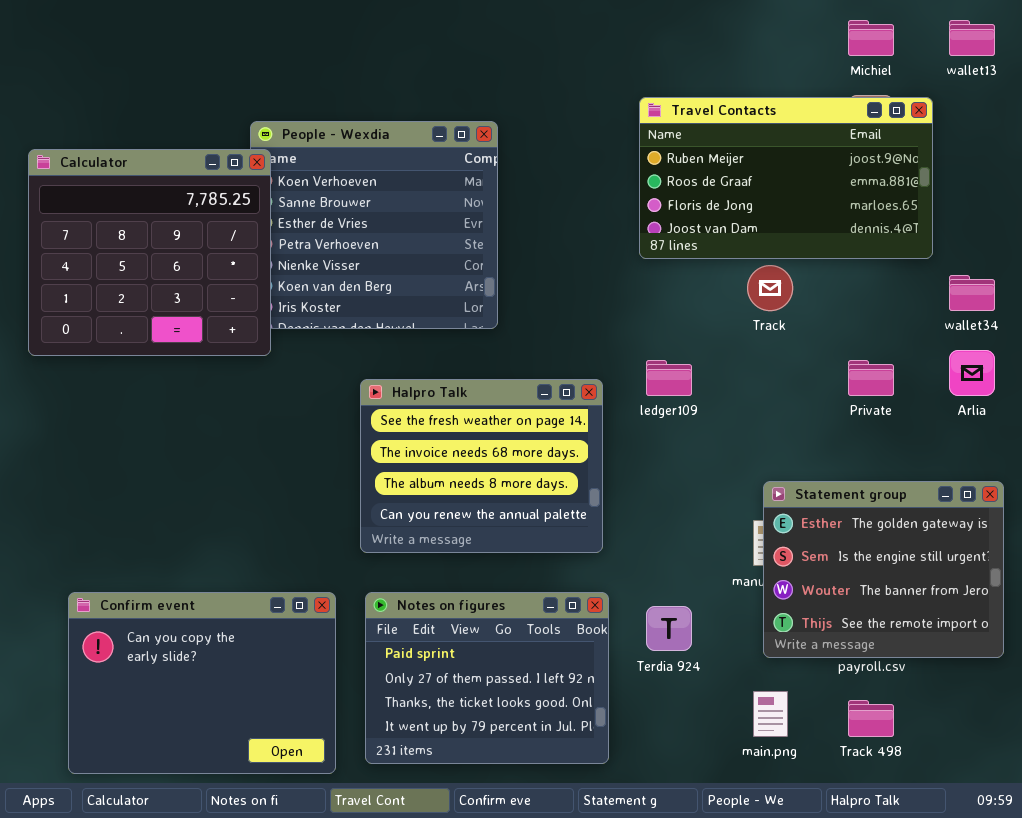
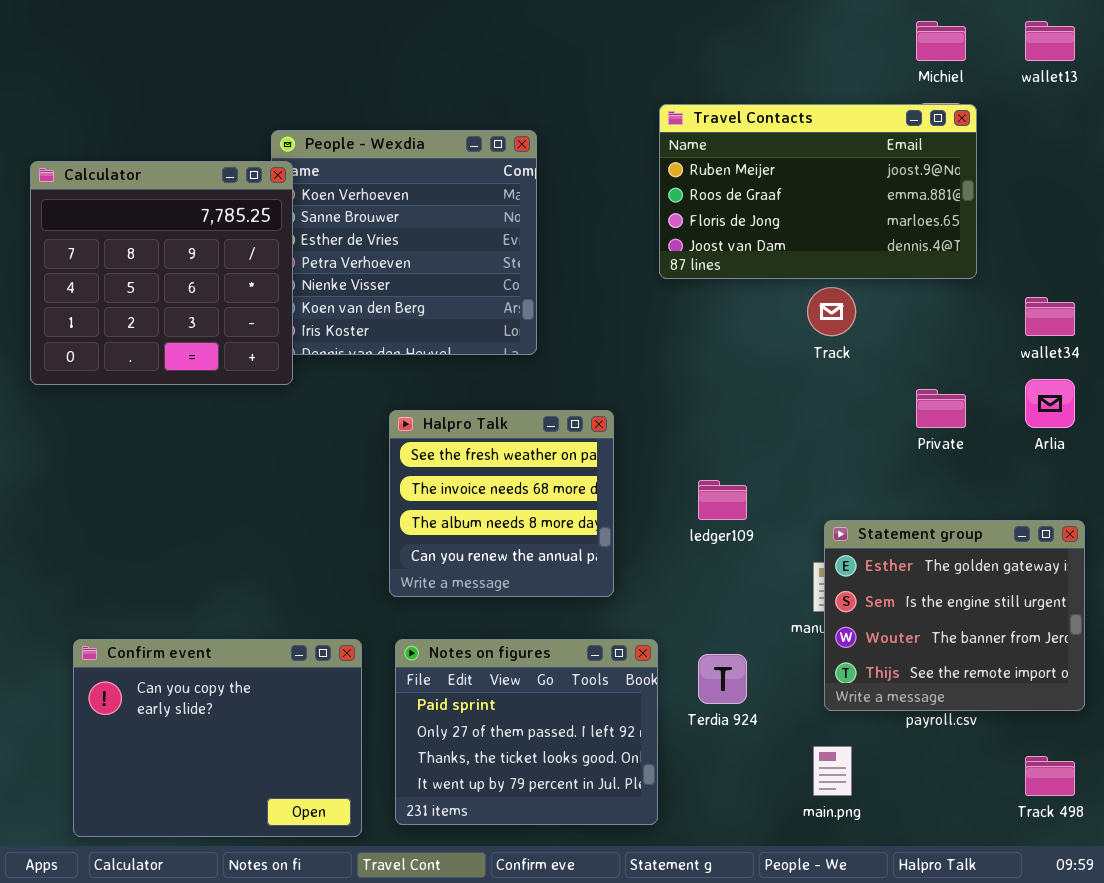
Travel Contacts: [639,97,933,259] -> [659,104,977,279], moved
ledger109: [646,360,692,396] -> [698,480,747,520], moved
Halpro Talk: [360,379,603,553] -> [389,410,614,597], resized
Track 498: [848,700,894,737] -> [1025,756,1075,796], moved

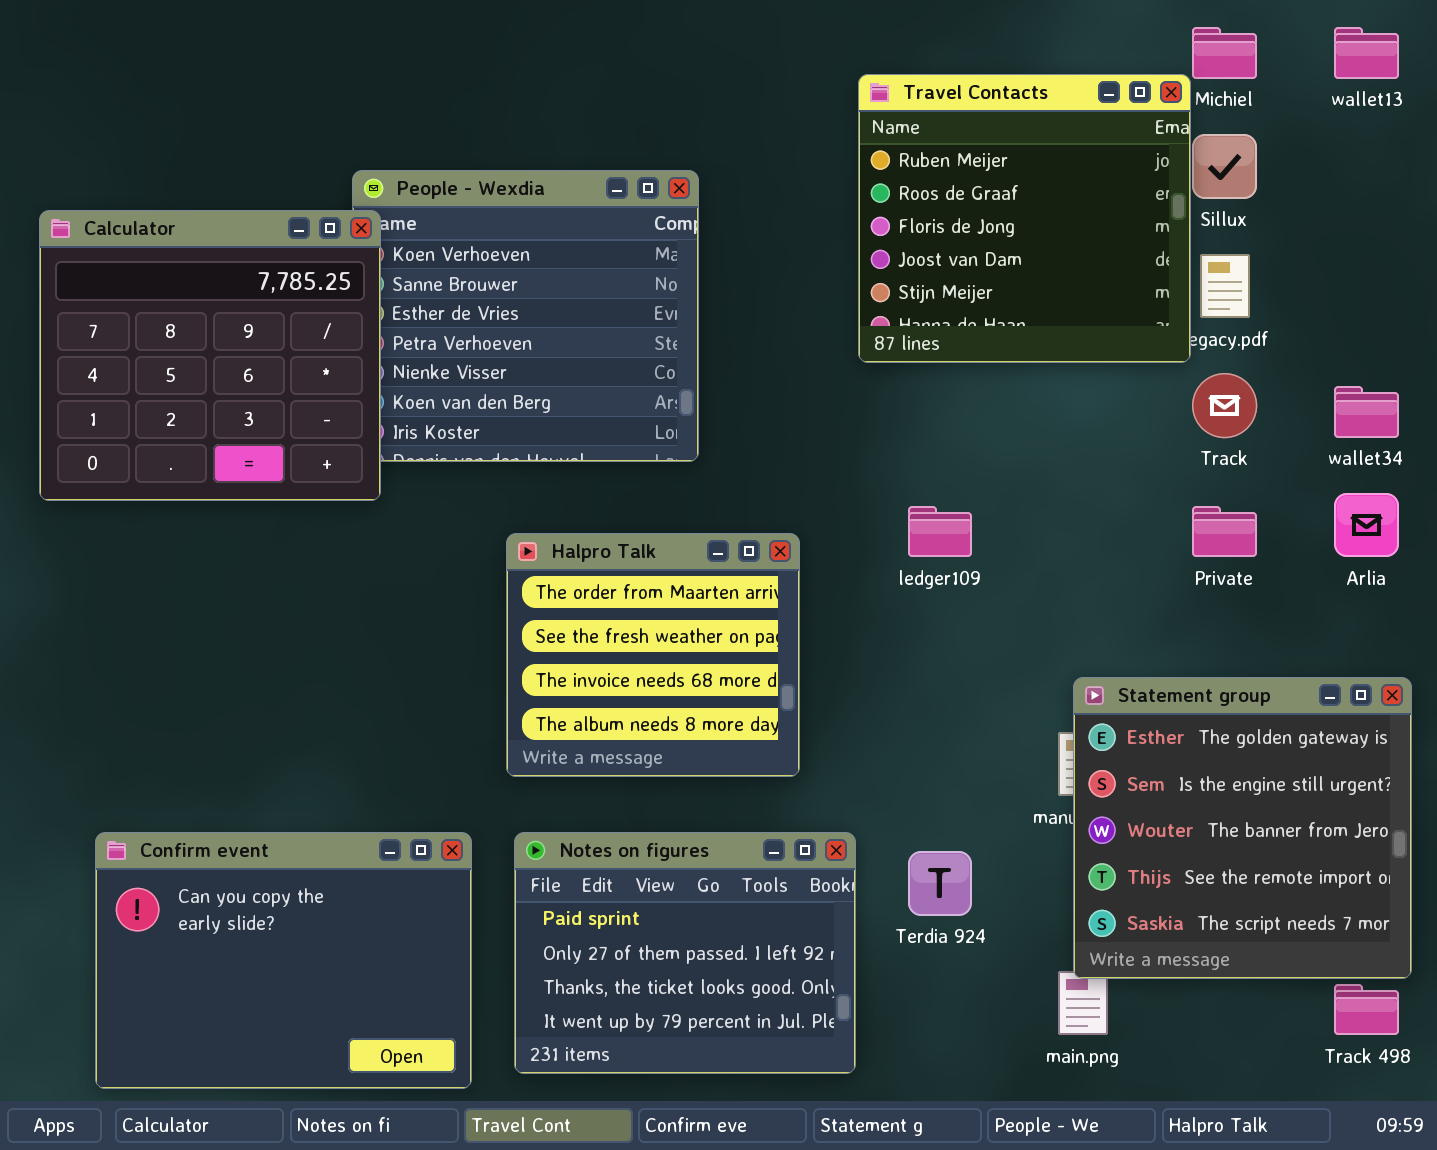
Travel Contacts: [659,104,977,279] -> [858,74,1191,363], resized
Track: [807,287,856,336] -> [1192,373,1257,438], moved
Halpro Talk: [389,410,614,597] -> [506,533,800,777], scrolled up 1 row
ledger109: [698,480,747,520] -> [908,506,972,557], moved
Statement group: [824,520,1085,711] -> [1073,677,1412,979], resized

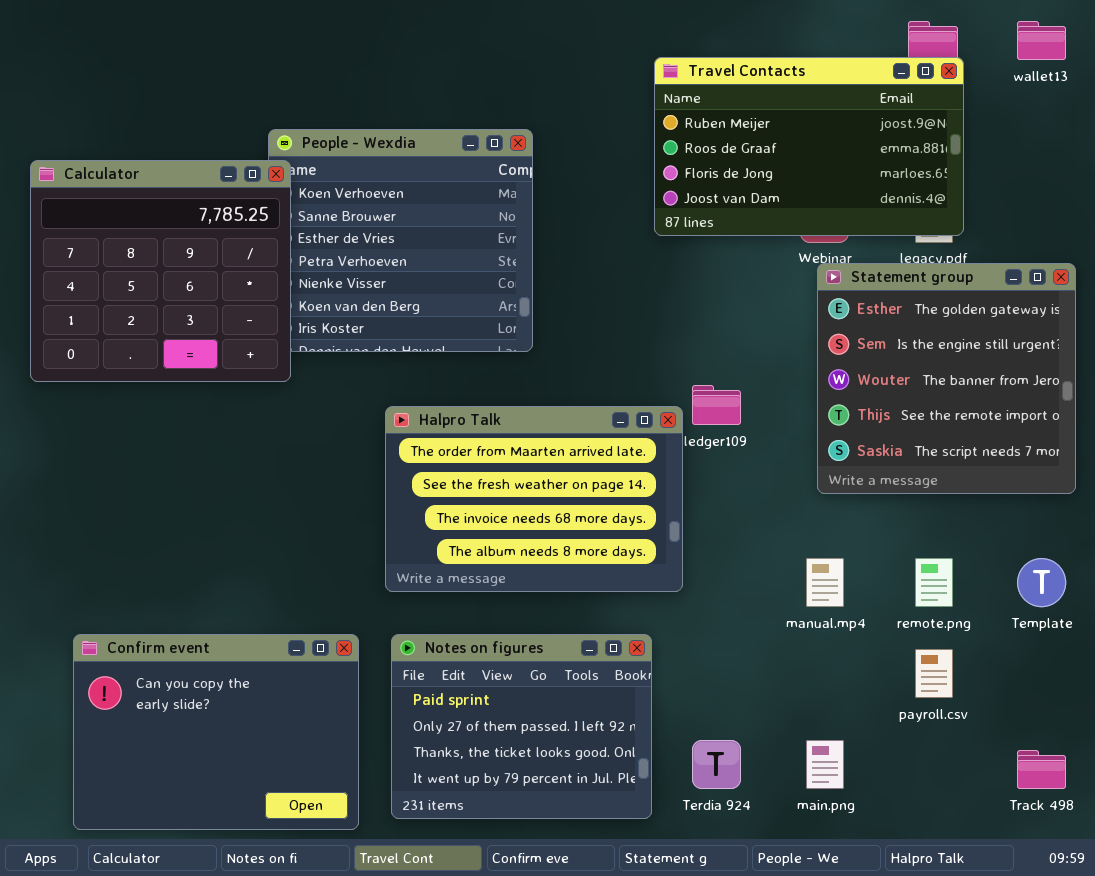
Travel Contacts: [858,74,1191,363] -> [654,57,964,236], resized
Halpro Talk: [506,533,800,777] -> [385,406,683,592], resized
Statement group: [1073,677,1412,979] -> [817,263,1076,494], moved
Terdia 924: [908,851,972,916] -> [692,740,741,789], moved

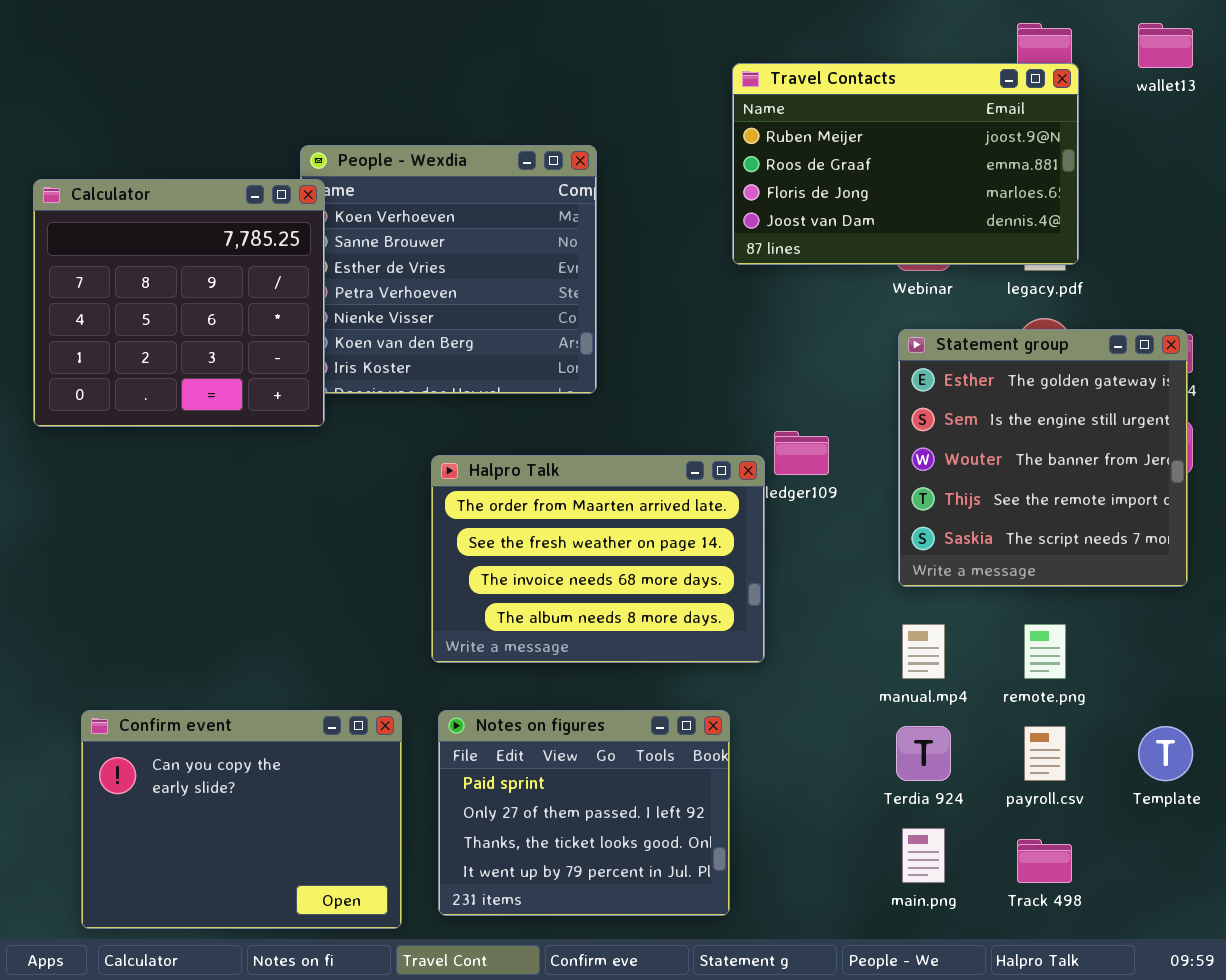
Statement group: [817,263,1076,494] -> [898,329,1188,587], moved
Template: [1017,558,1066,607] -> [1138,726,1193,781], moved
Terdia 924: [692,740,741,789] -> [896,726,951,781], moved
Track 498: [1017,750,1066,789] -> [1017,839,1072,883], moved

